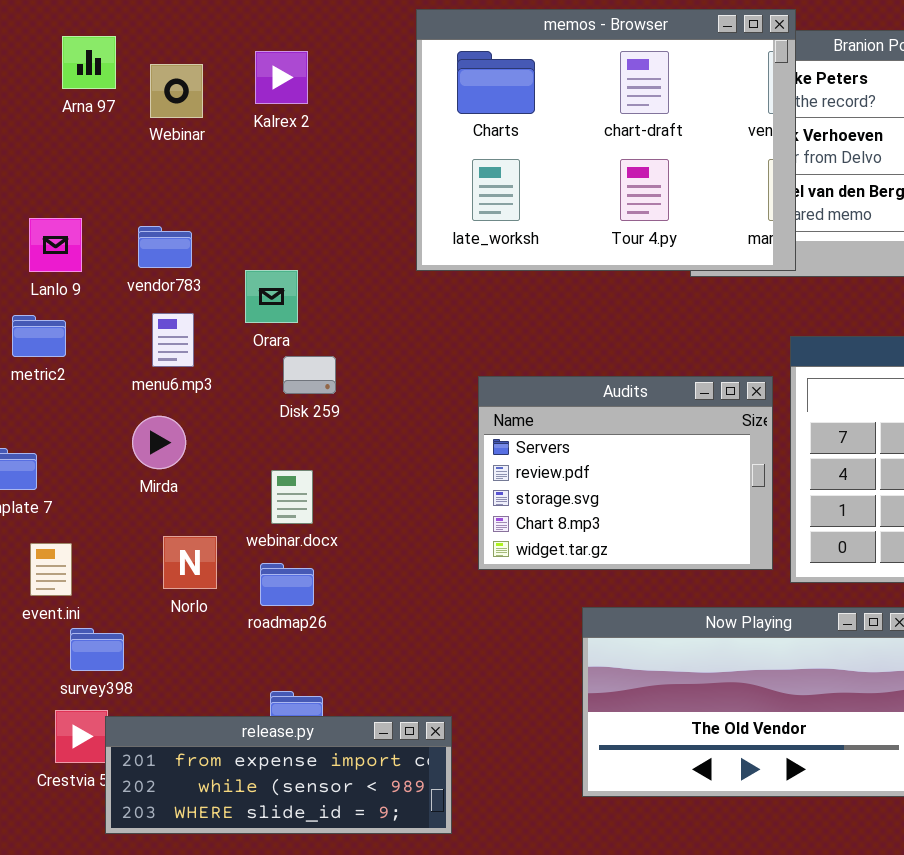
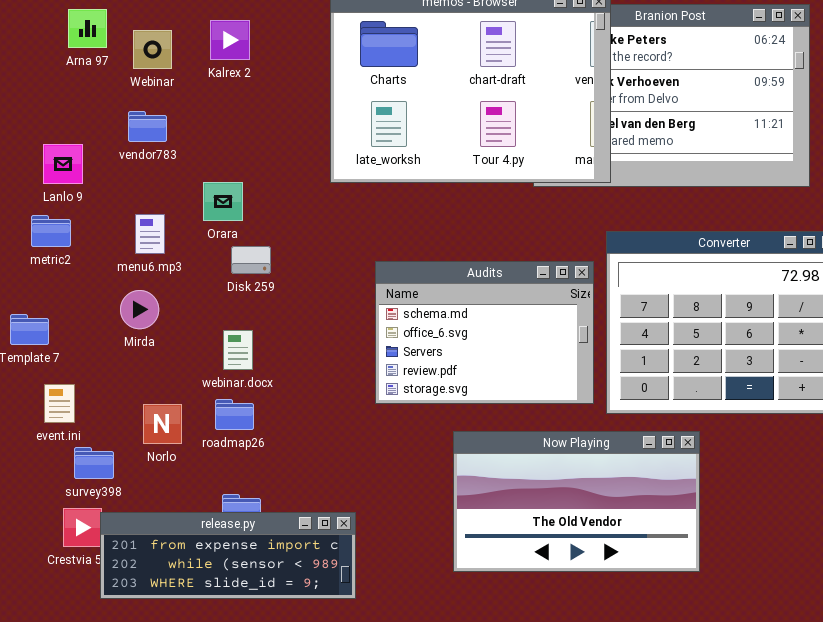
vendor783: [138,226,192,268] -> [128,111,167,142], moved
Audits: [478,376,773,570] -> [375,261,594,404], scrolled up 2 rows
Norlo: [163,536,217,589] -> [143,404,182,444], moved

